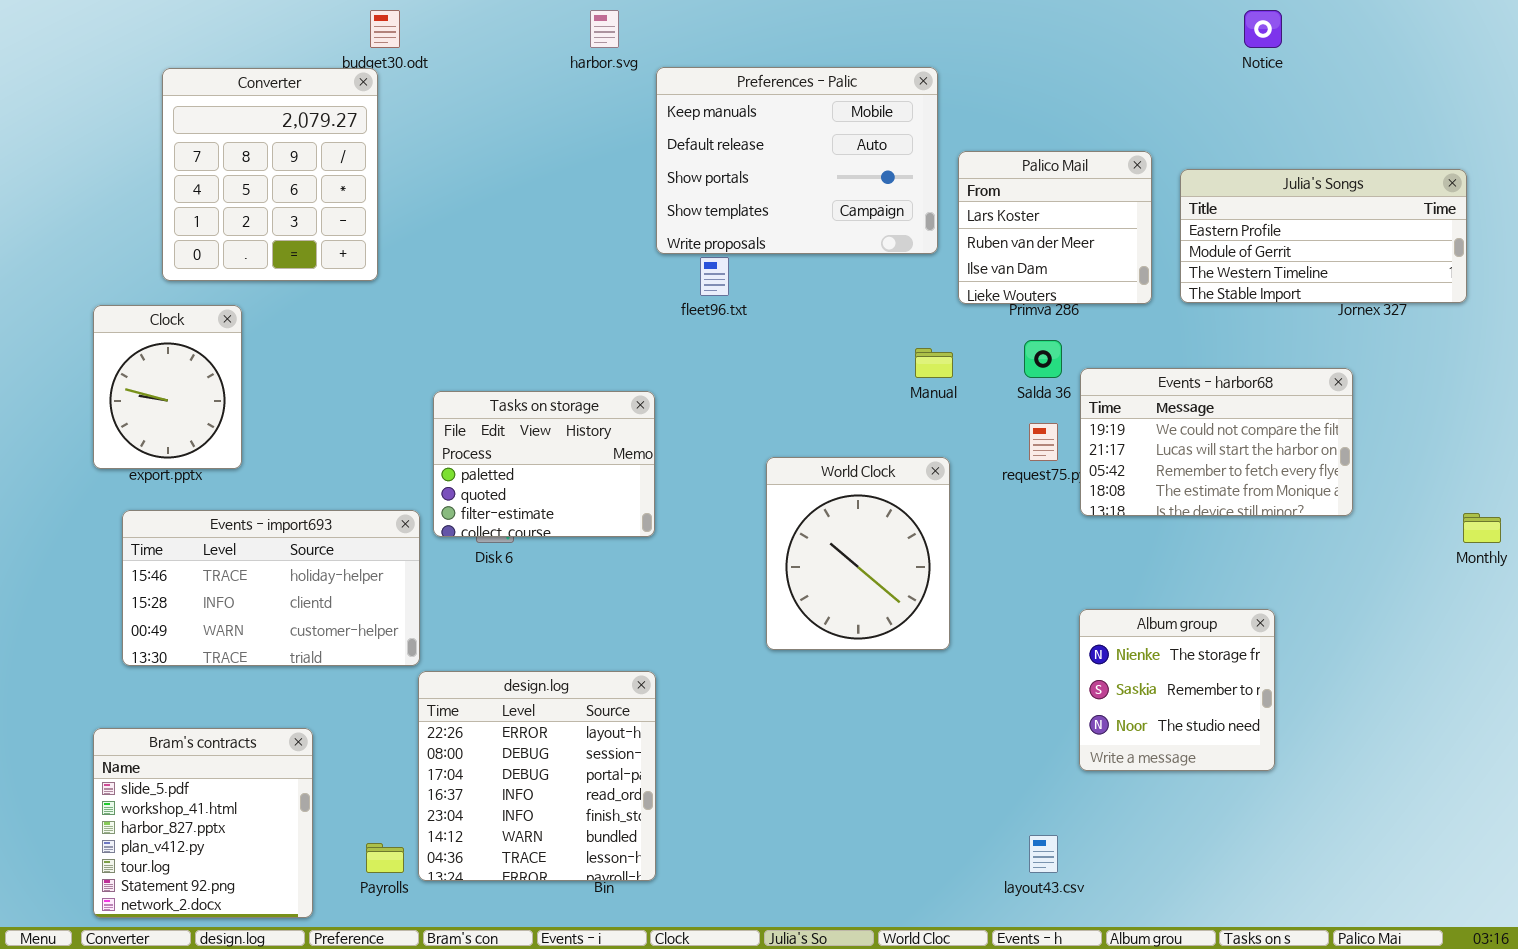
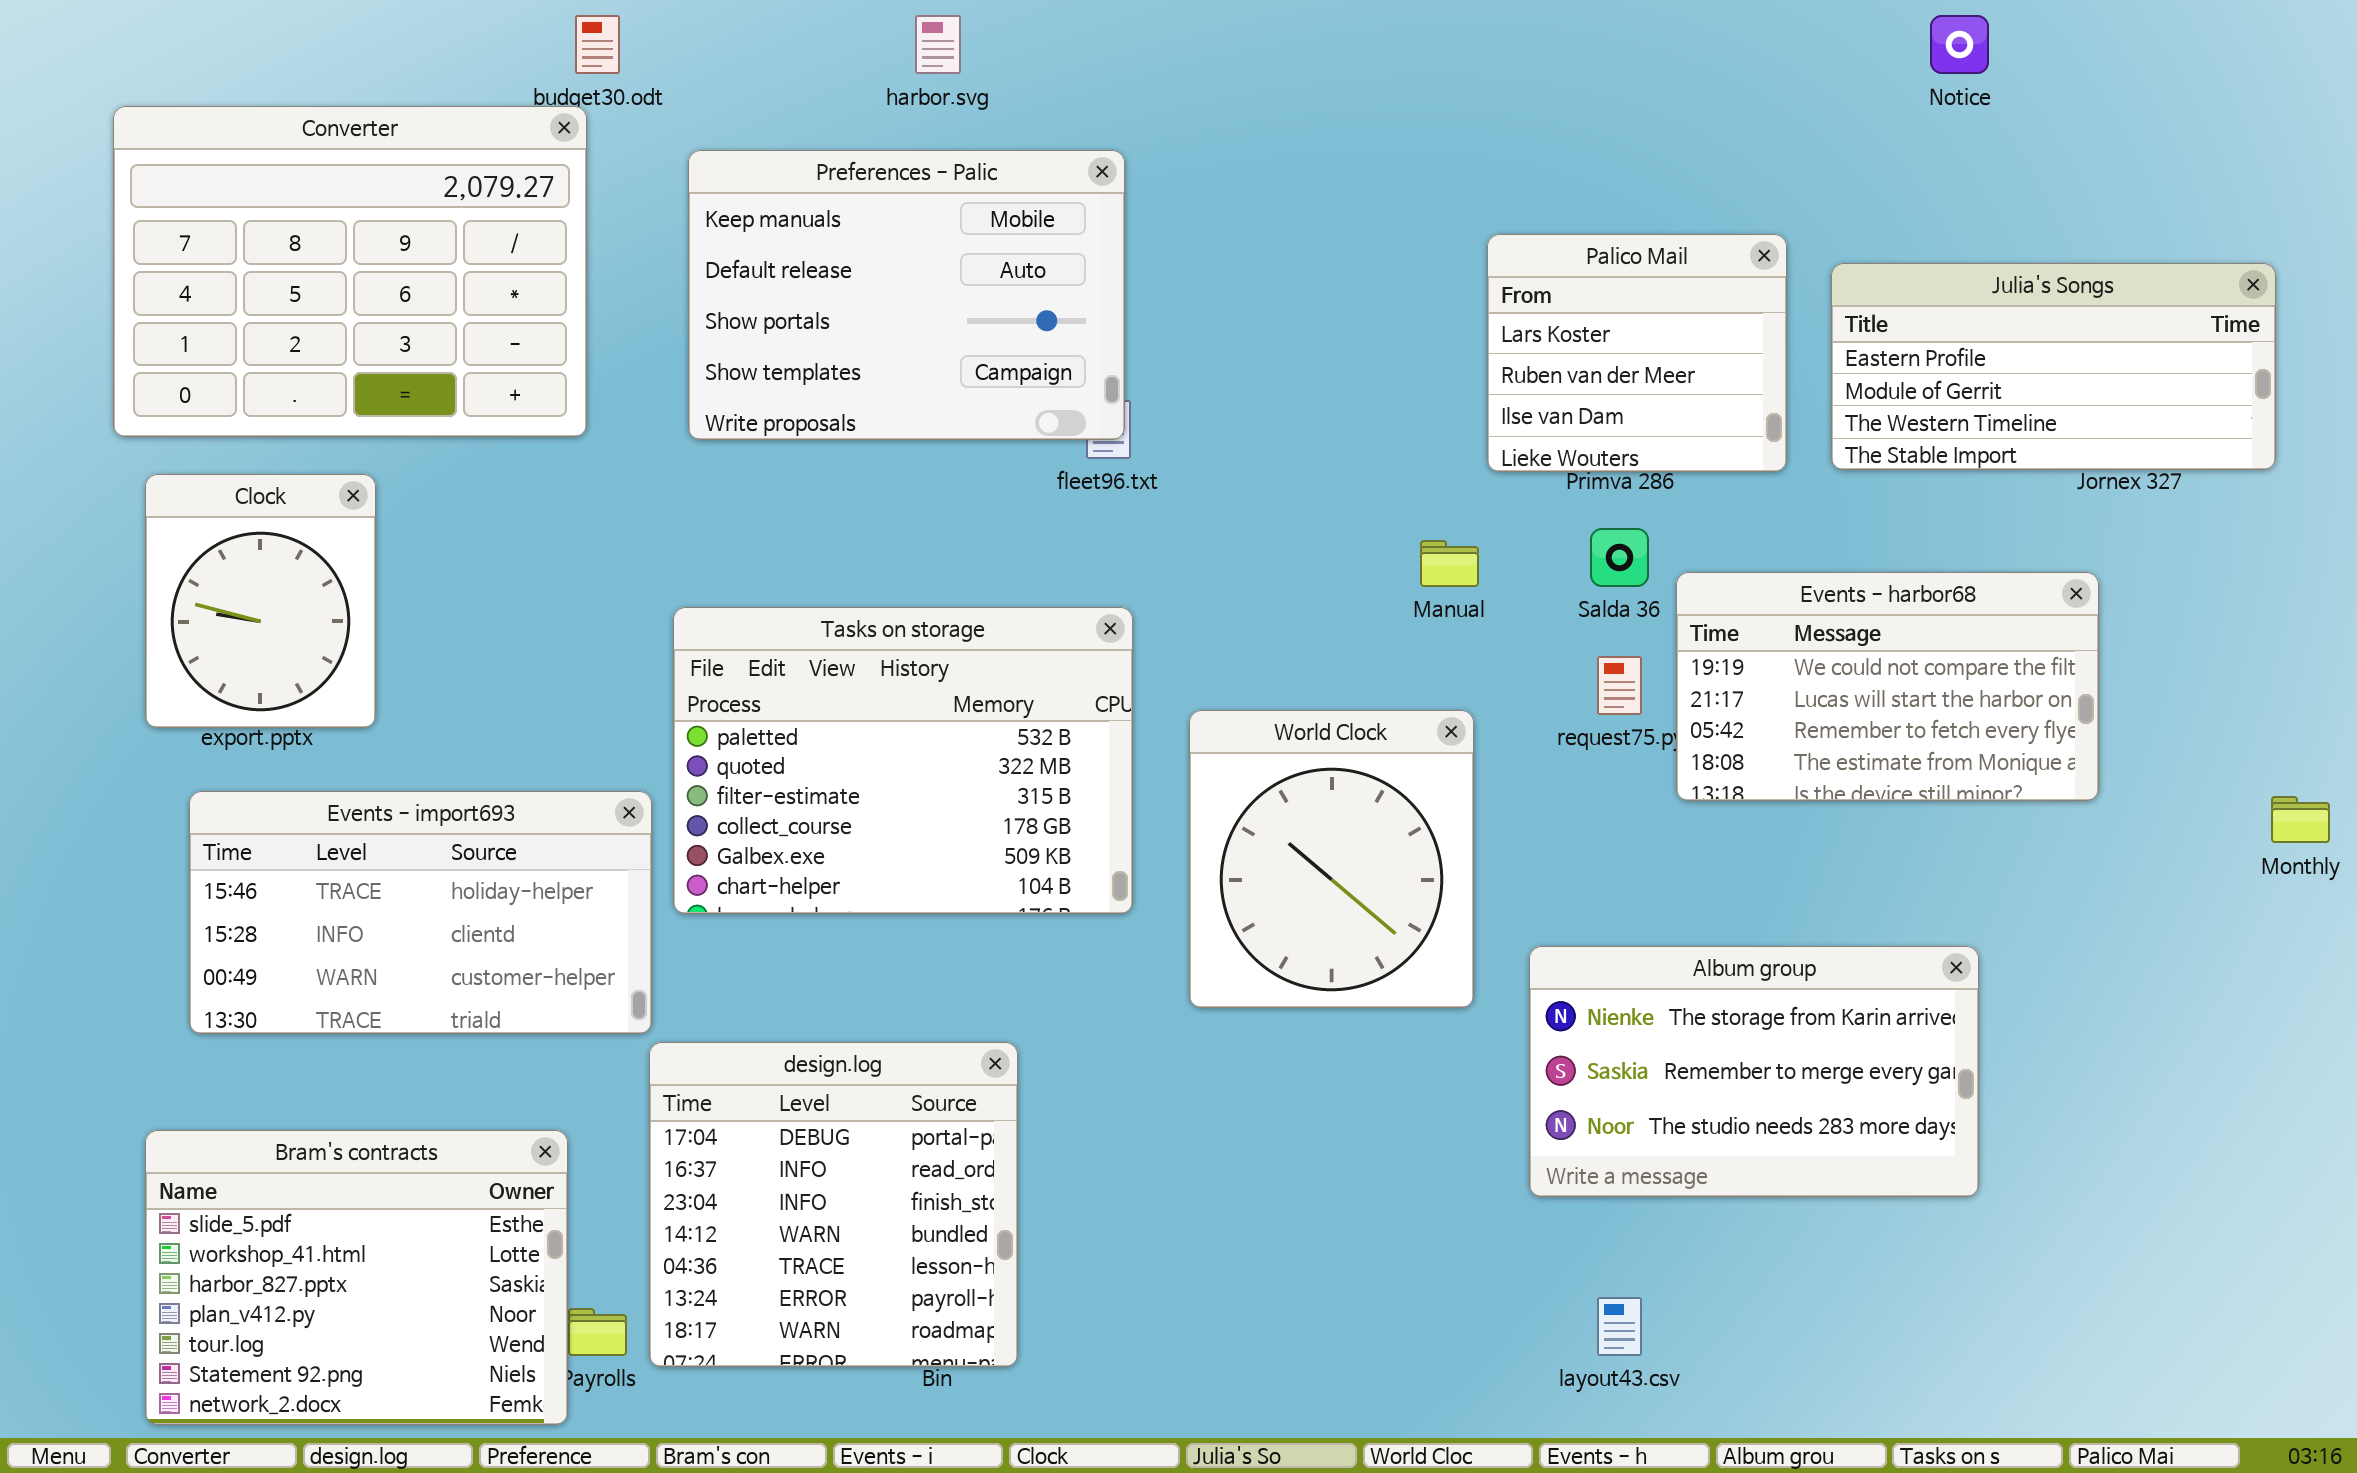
Preferences - Palic: [656,67,938,254] -> [688,150,1125,440], moved
Converter: [162,68,378,281] -> [113,106,587,437], resized
Tasks on storage: [433,391,655,537] -> [673,607,1133,914], resized
Album group: [1079,609,1275,771] -> [1529,946,1979,1197], resized
design.log: [418,671,656,881] -> [649,1042,1018,1367], scrolled down 2 rows
Bram's contracts: [93,728,313,918] -> [145,1130,568,1425], resized

